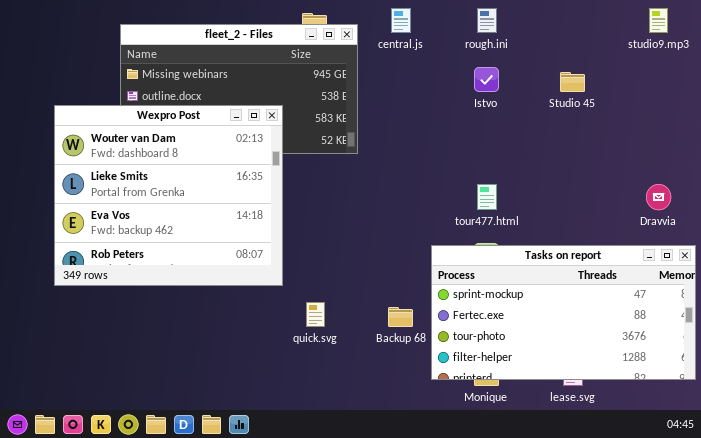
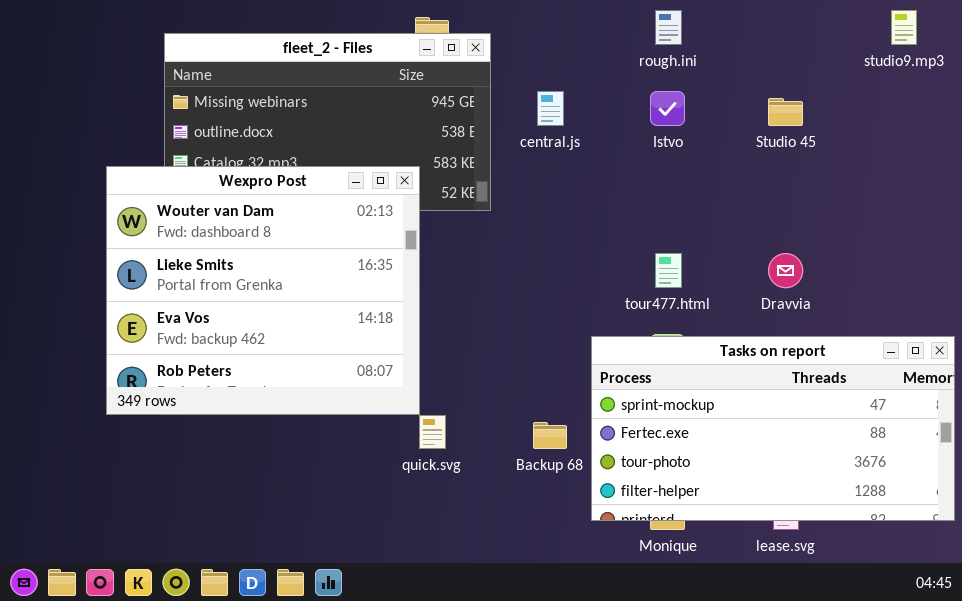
central.js: [391,8,411,33] -> [537,91,564,126], moved
Wexpro Post: [54,105,283,286] -> [106,166,420,415], moved
Dravvia: [646,184,671,210] -> [768,253,803,288], moved

